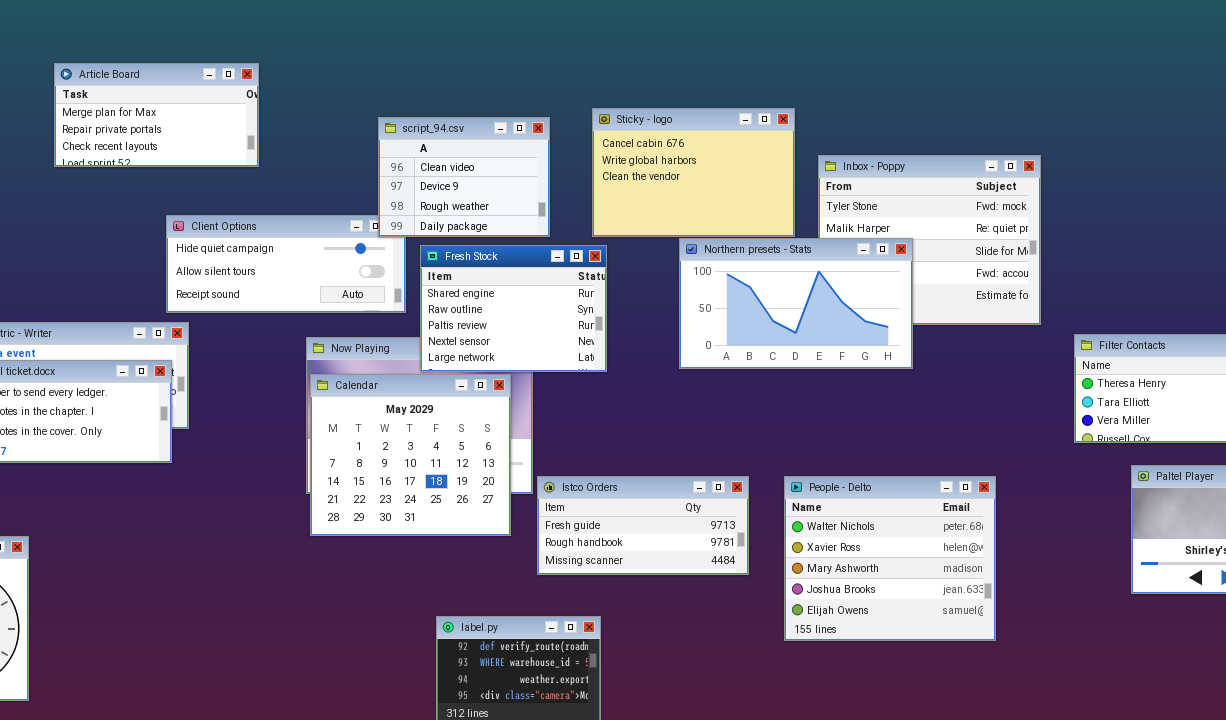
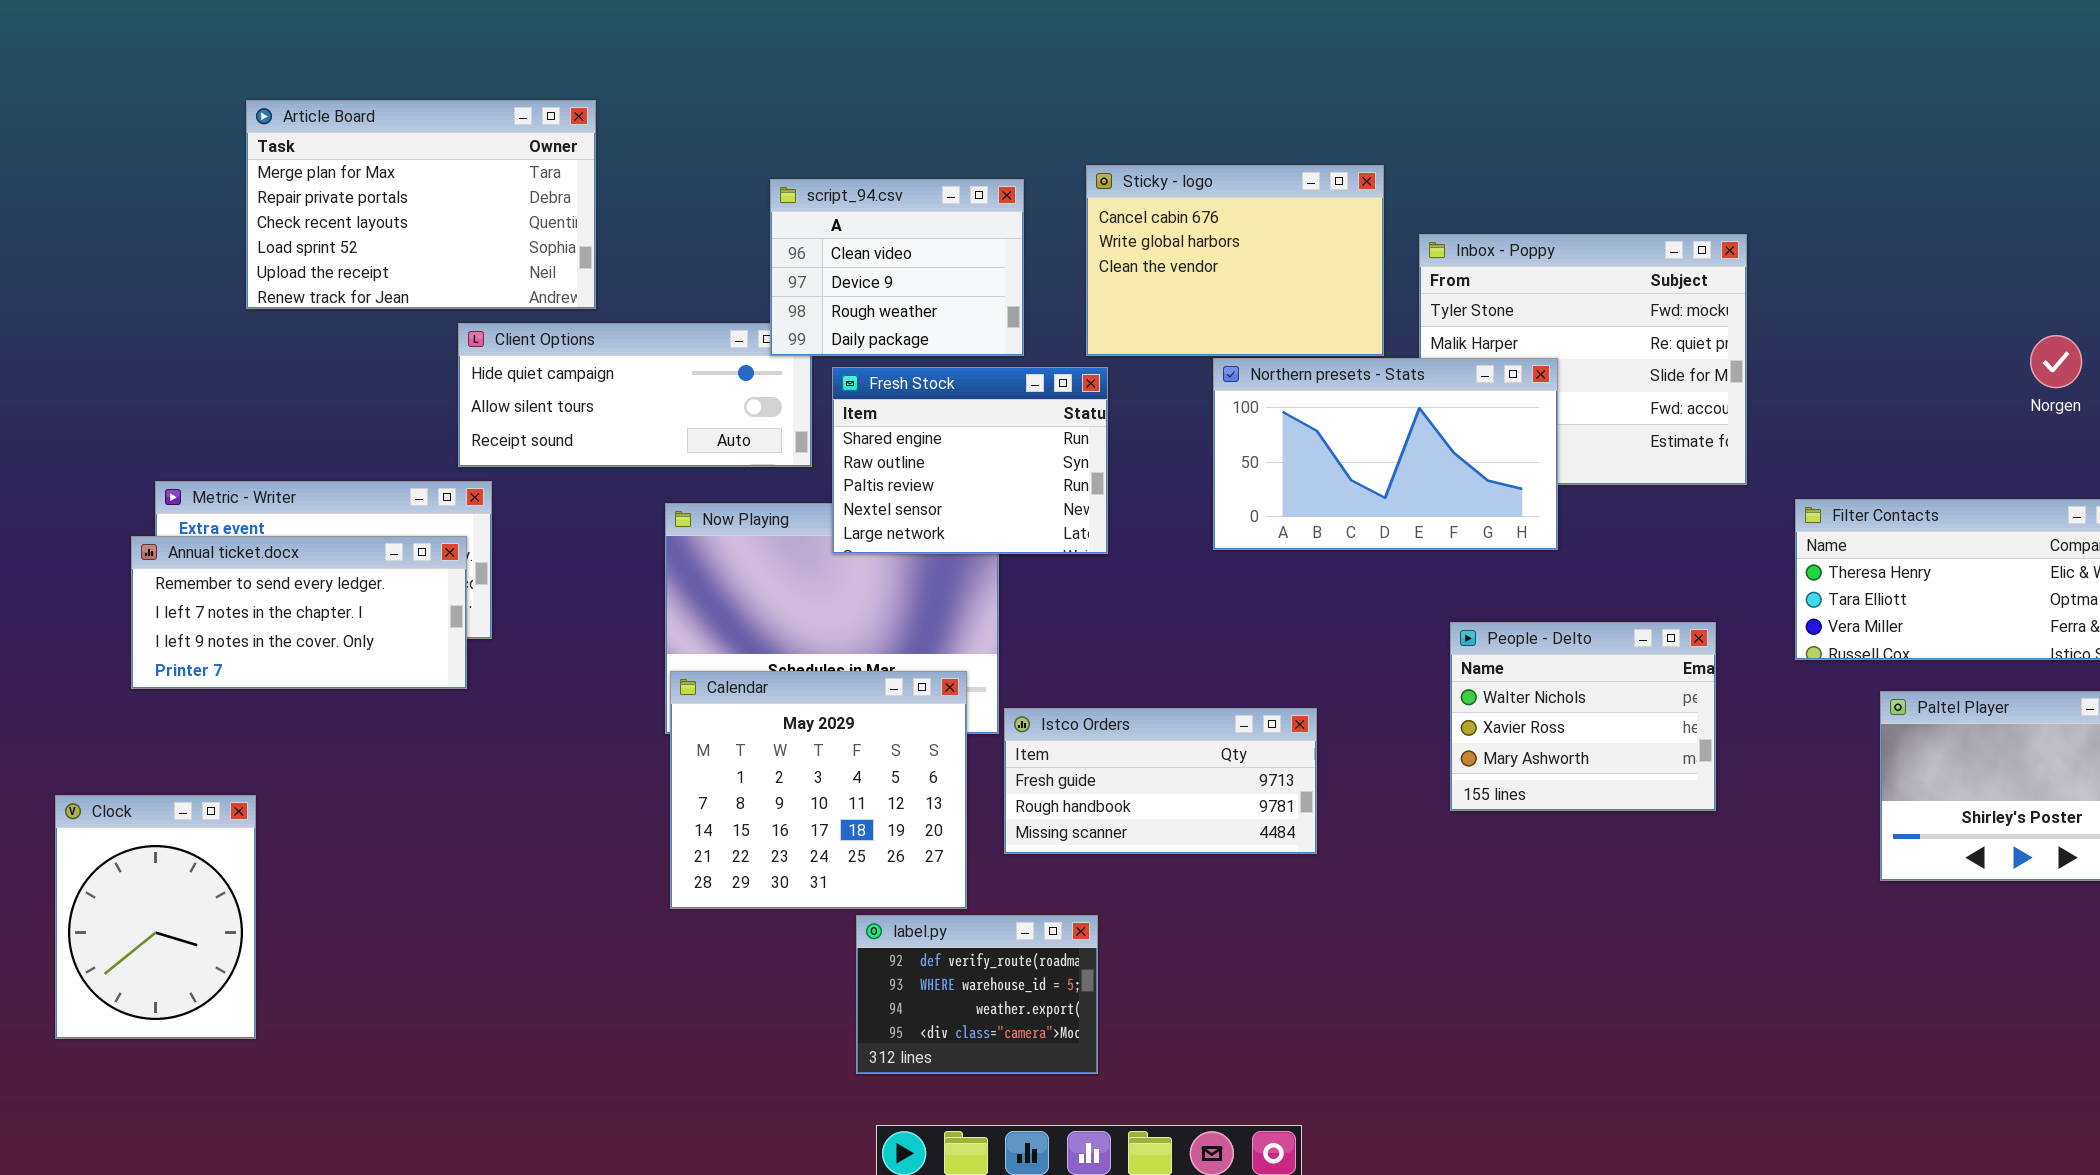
Article Board: [54,63,259,167] -> [246,100,596,309], resized
Calendar: [310,374,511,536] -> [670,671,967,909], moved
People - Delto: [784,476,996,641] -> [1450,622,1716,811], moved, resized

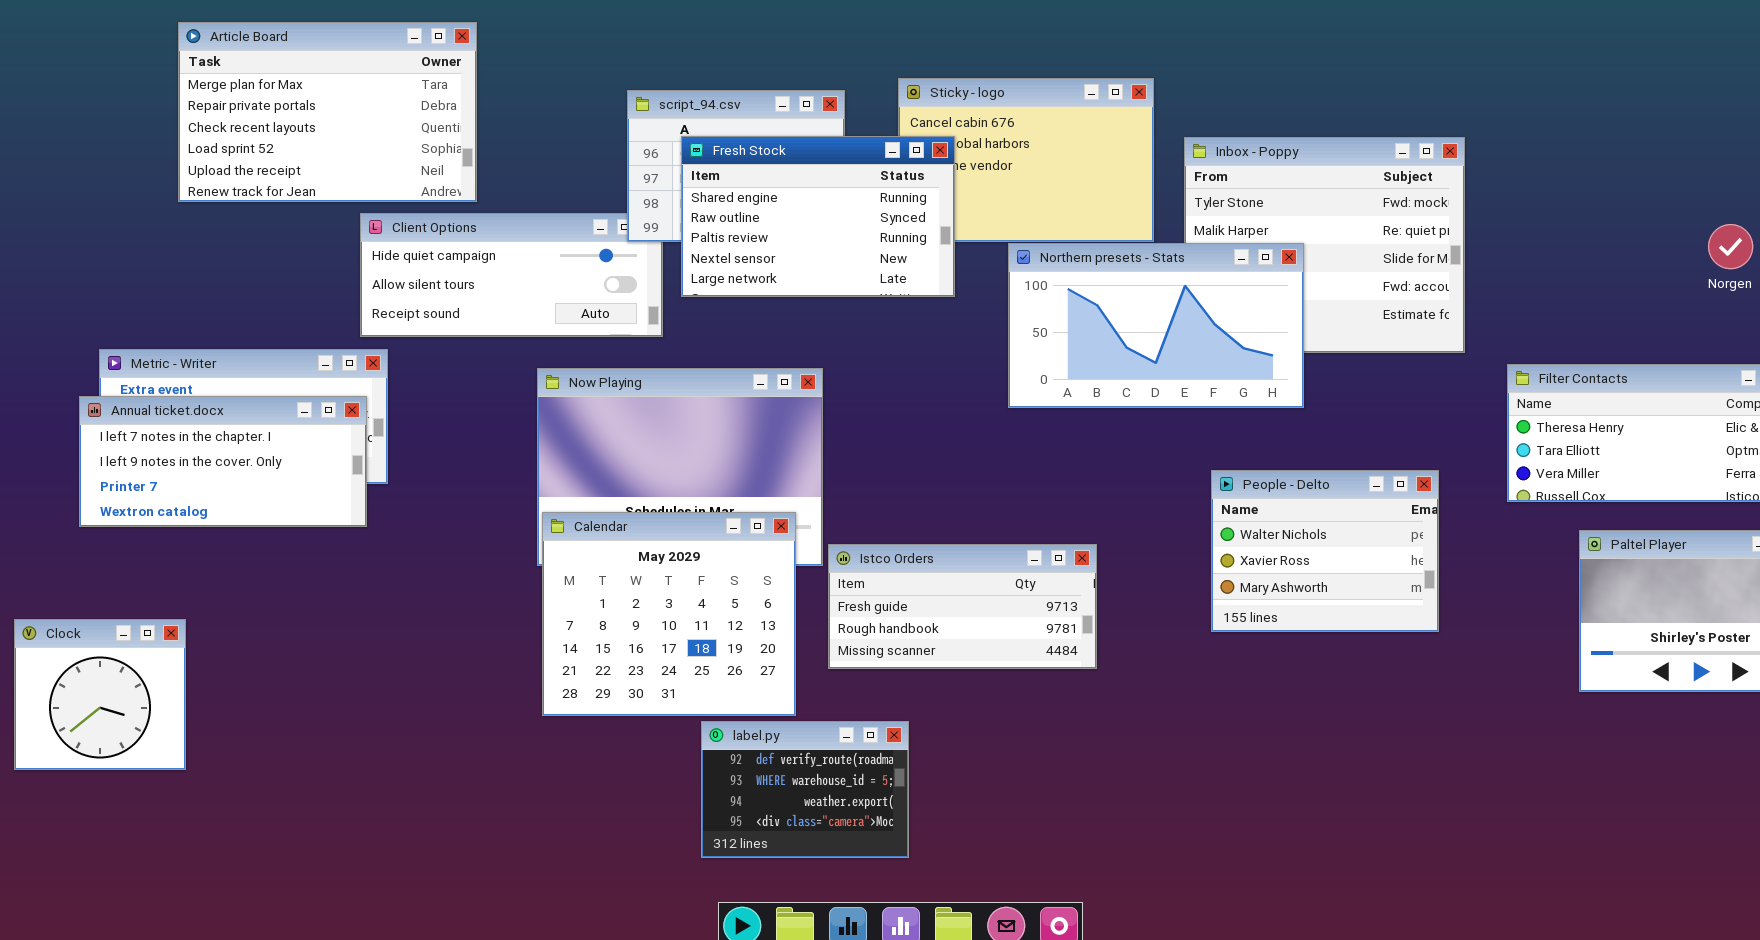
Fresh Stock: [832,367,1108,554] -> [681,136,955,297], moved, resized
Annual ticket.docx: [131,536,467,689] -> [79,396,367,527], scrolled down 1 row
Clock: [55,795,256,1039] -> [14,619,186,770], resized

